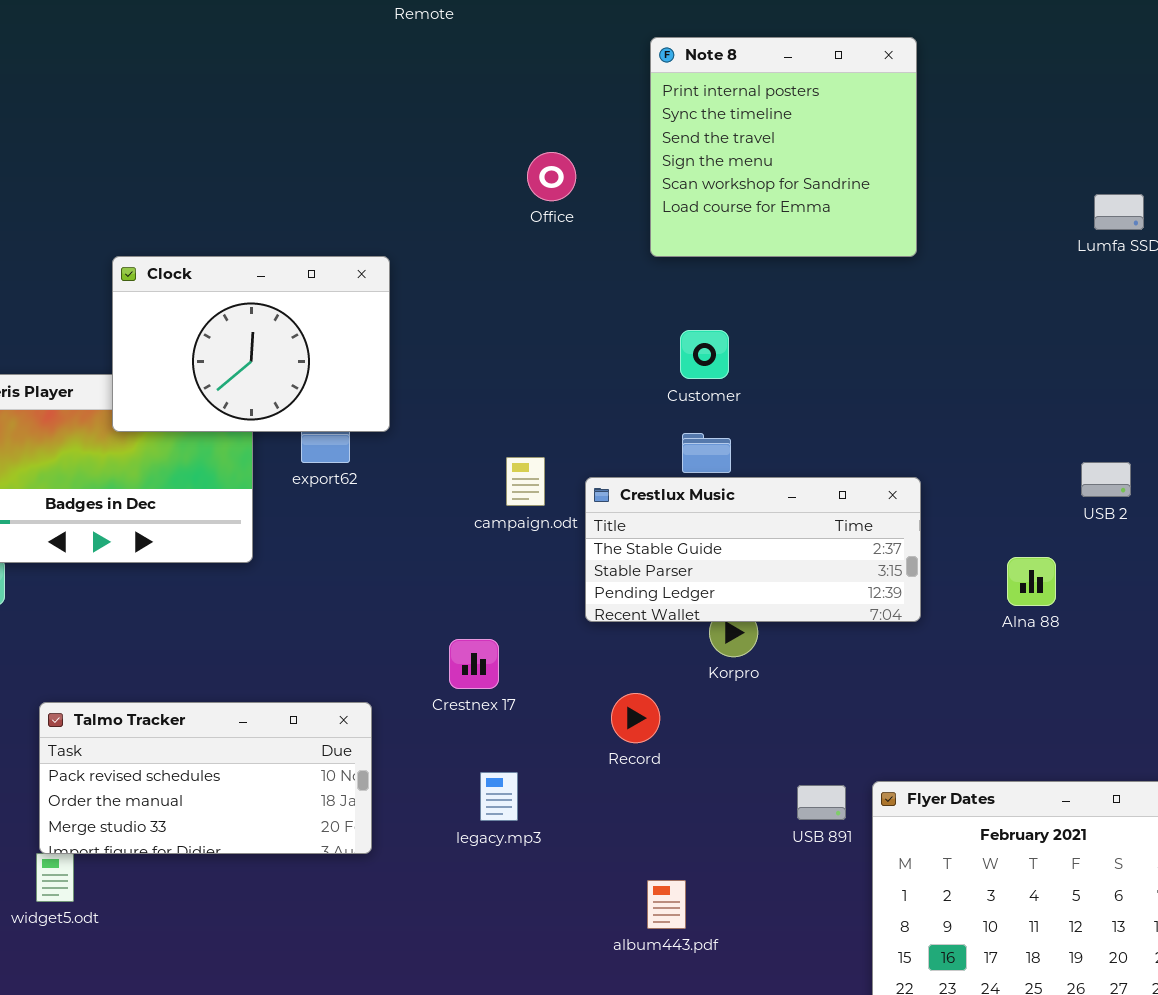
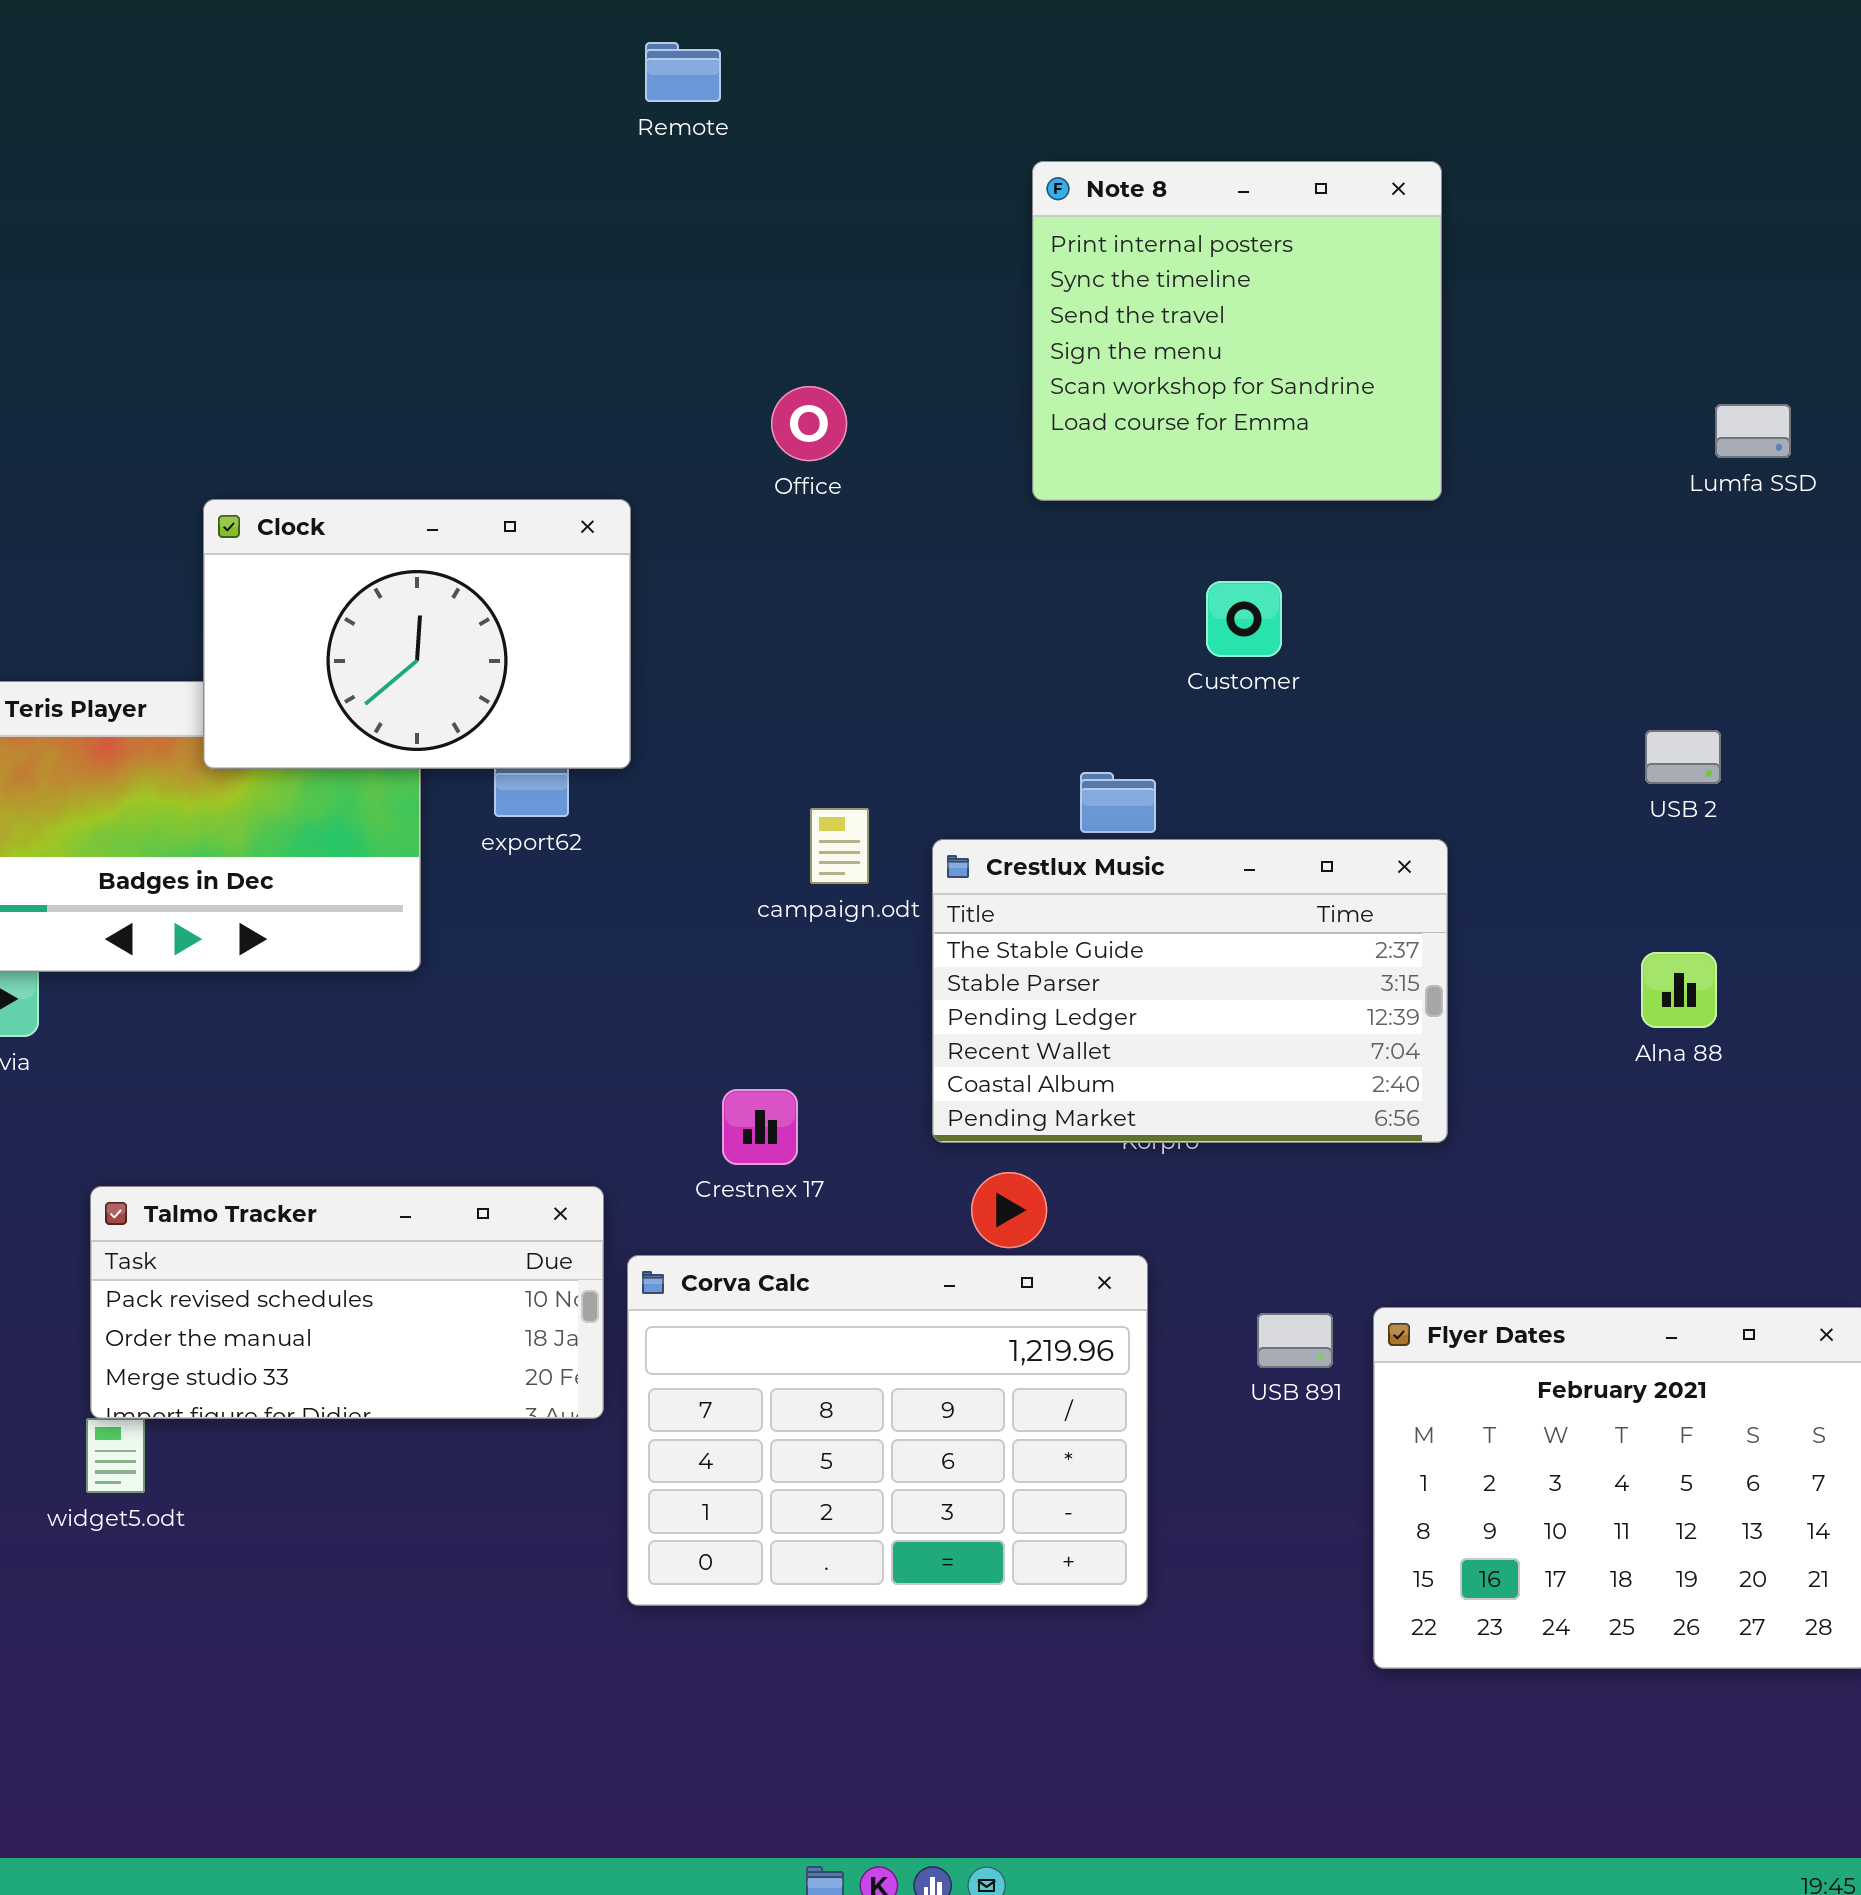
Office: [527,152,576,201] -> [771,386,847,461], moved
Customer: [680,330,729,379] -> [1206,581,1282,657], moved
USB 2: [1081,462,1131,497] -> [1645,730,1721,784], moved
Crestlux Music: [585,477,921,622] -> [932,839,1448,1143], resized
Alna 88: [1007,557,1056,606] -> [1641,952,1717,1028], moved
Corva Calc: none -> [627,1255,1148,1606], opened

